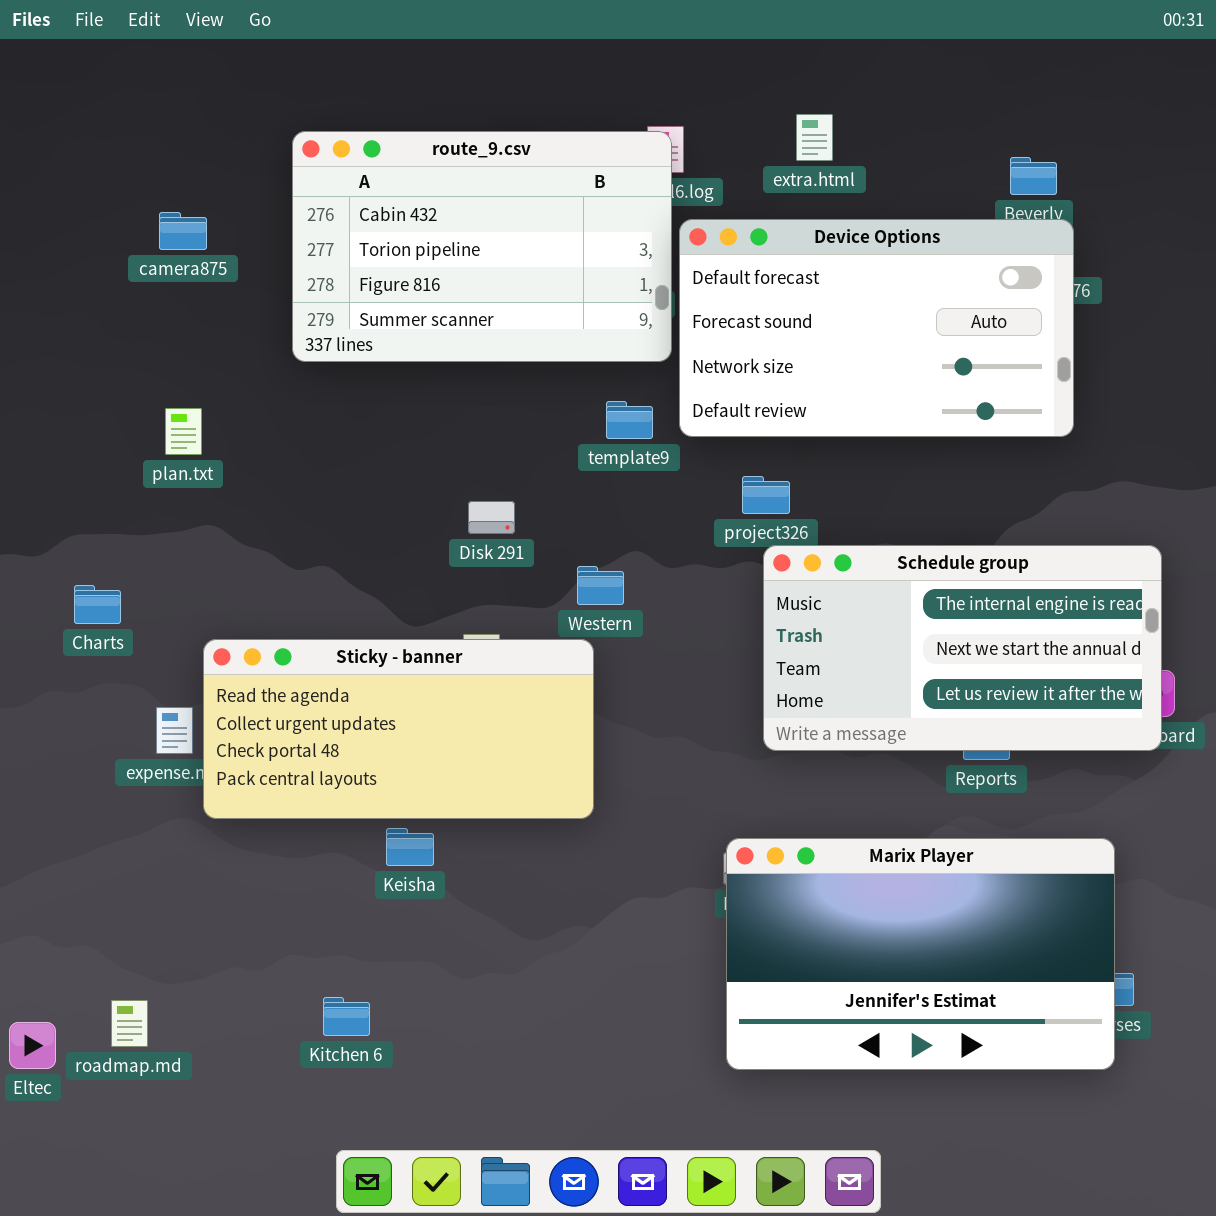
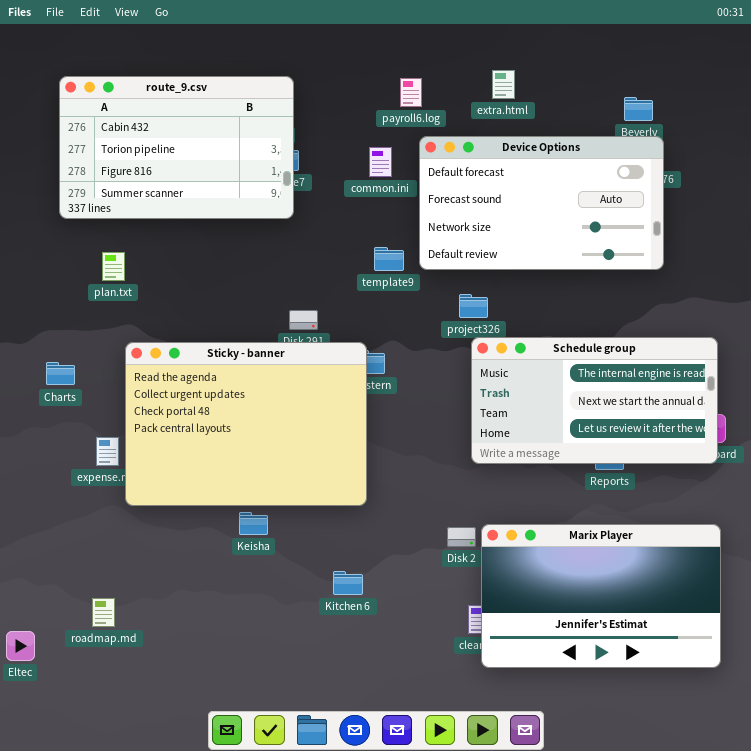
route_9.csv: [292,131,672,362] -> [59,76,294,219], moved
Sticky - banner: [203,639,594,819] -> [125,342,367,506], resized
Marix Player: [726,838,1115,1070] -> [481,524,721,668], moved
Kitchen 6: [323,997,370,1036] -> [333,571,363,595], moved
roadmap.md: [111,1000,148,1047] -> [92,598,115,627], moved

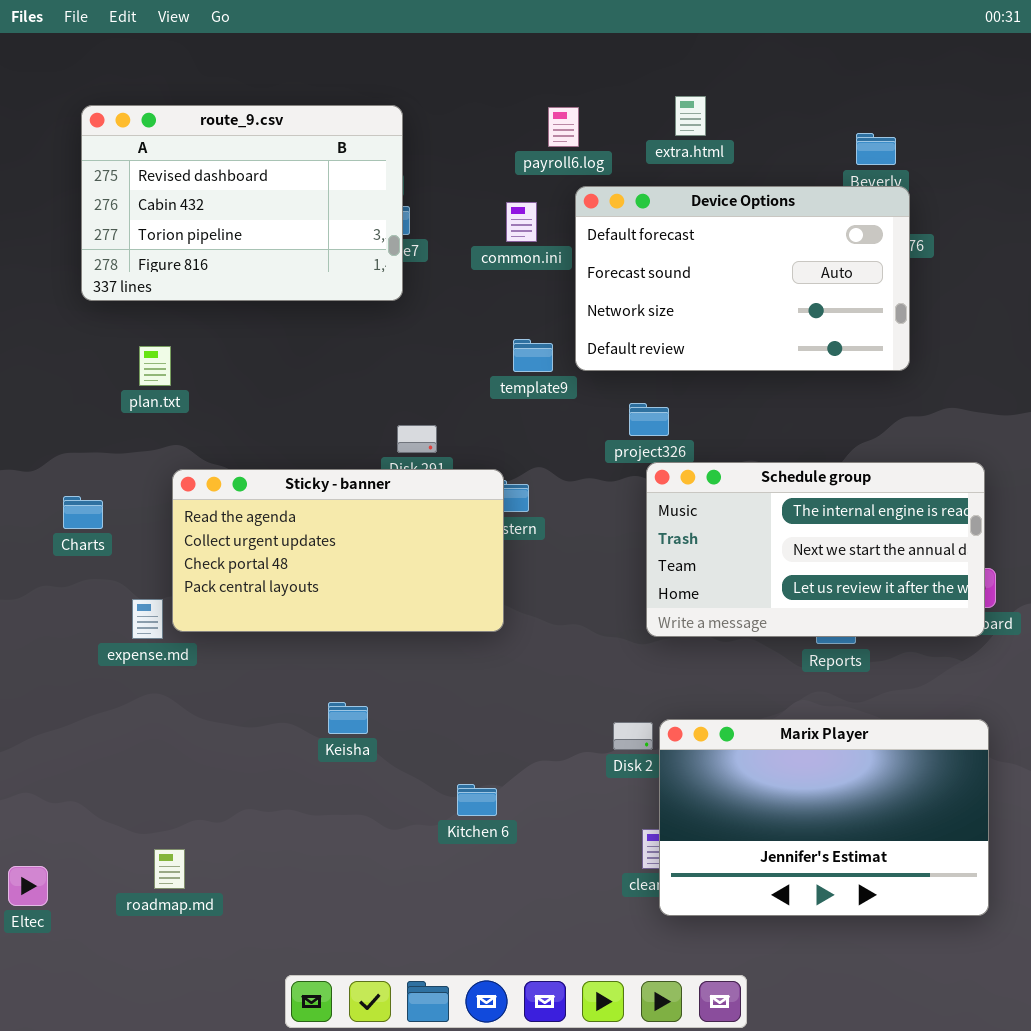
route_9.csv: [59,76,294,219] -> [81,105,403,301], scrolled up 1 row
Sticky - banner: [125,342,367,506] -> [172,469,504,632], resized
roadmap.md: [92,598,115,627] -> [154,849,185,889], moved

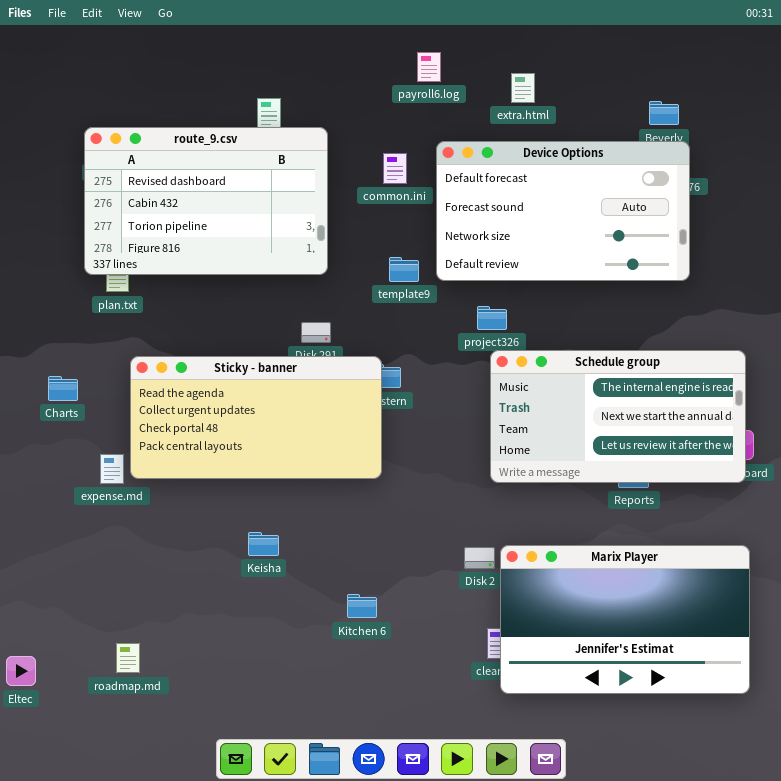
route_9.csv: [81,105,403,301] -> [84,127,328,275], moved
payroll6.log: [548,107,579,147] -> [417,52,441,82], moved

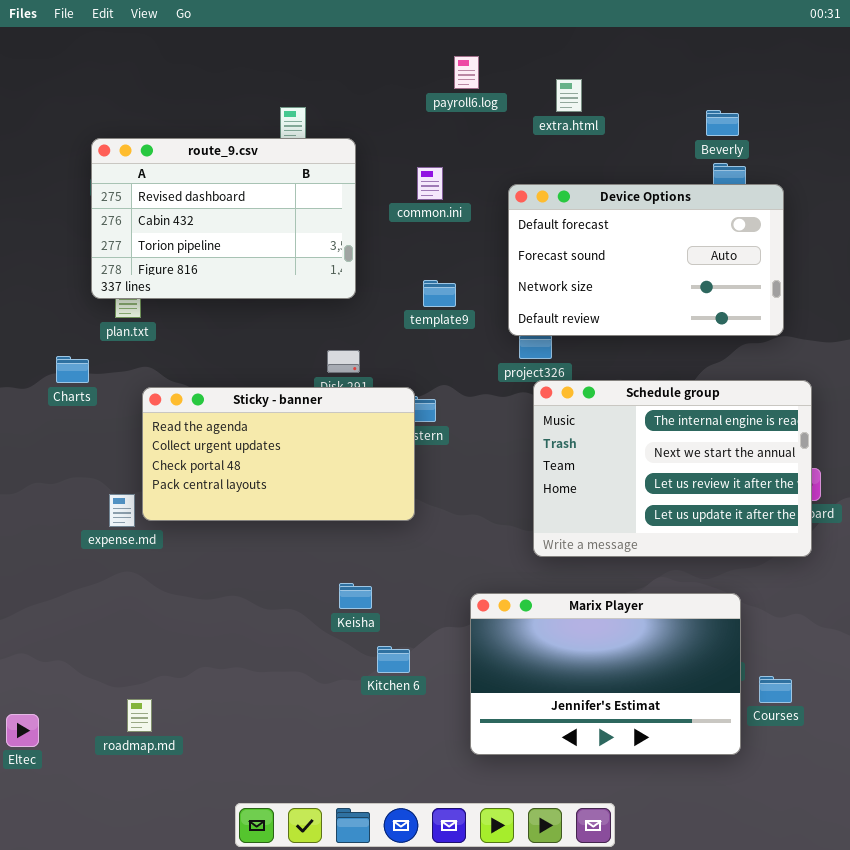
Device Options: [436,141,690,281] -> [508,184,784,336], moved
Schedule group: [490,350,746,483] -> [533,380,812,557], resized
Charts: [48,376,78,401] -> [56,356,89,383], moved
Keisha: [248,532,279,556] -> [339,583,372,609], moved
Marix Player: [500,545,750,694] -> [470,593,741,755], moved

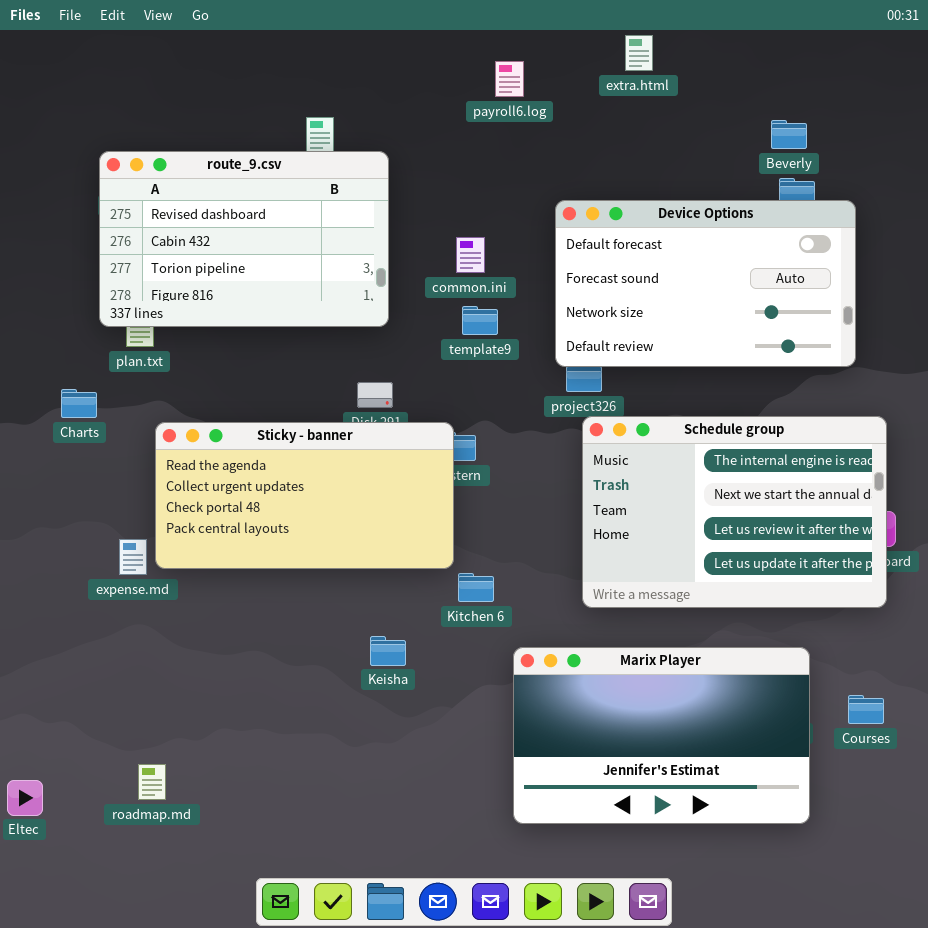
extra.html: [556,79,582,112] -> [625,35,653,71], moved
common.ini: [417,167,443,200] -> [456,237,485,273], moved
Kitchen 6: [377,646,410,673] -> [458,573,494,602], moved
Courses: [759,676,792,703] -> [848,695,884,724], moved

